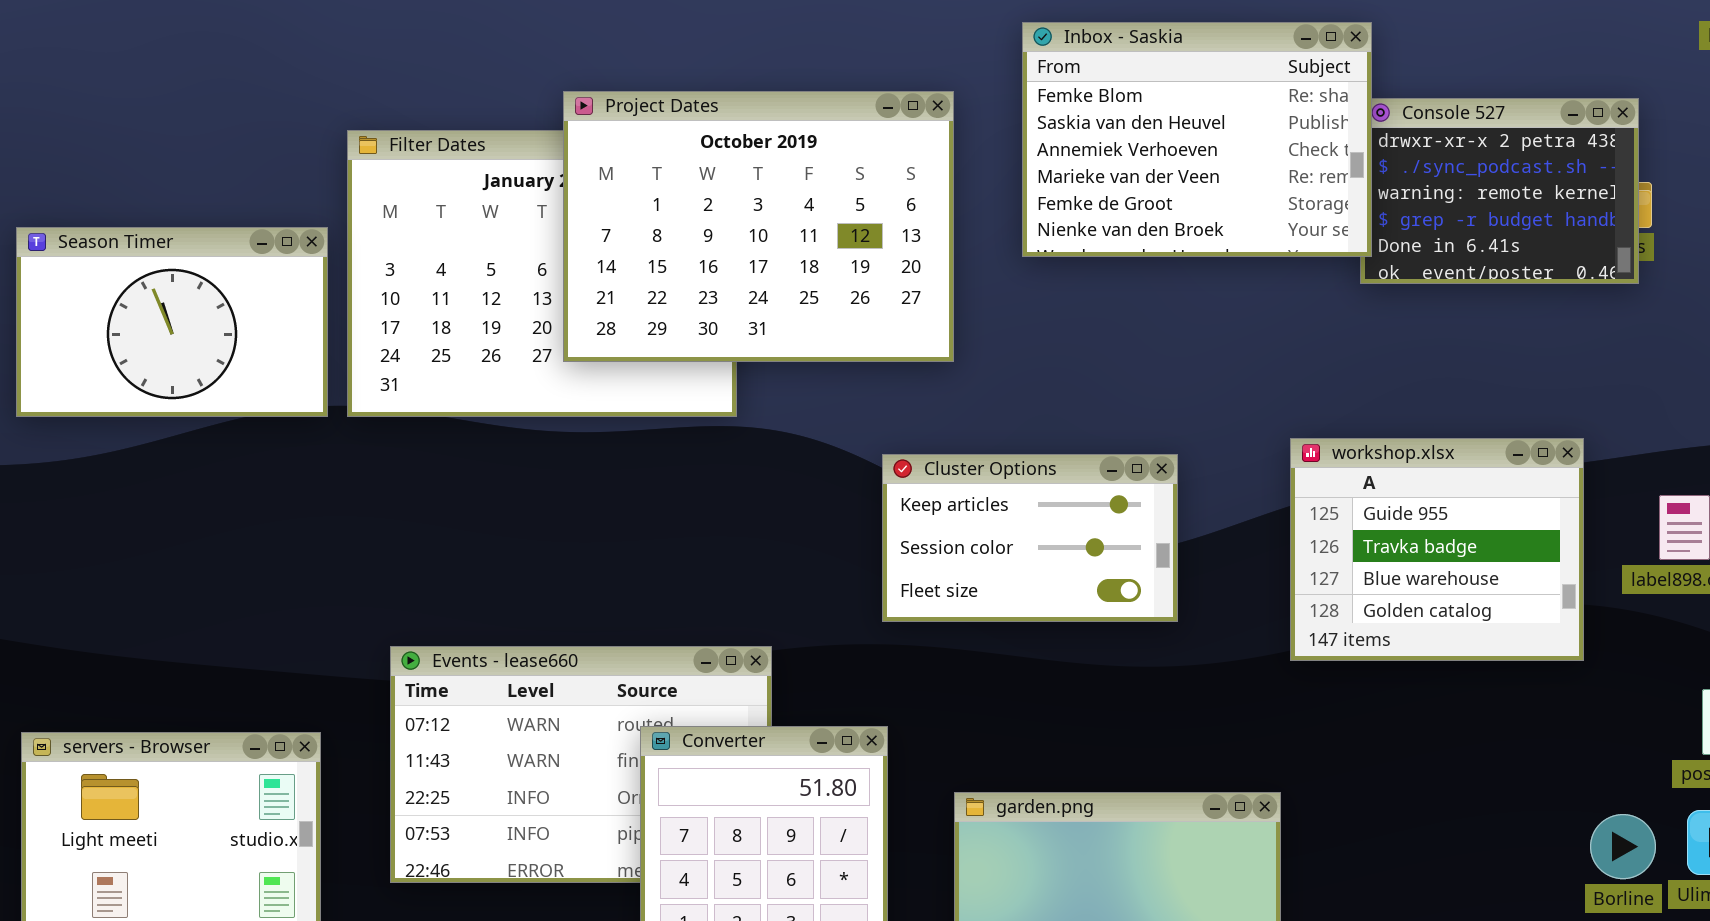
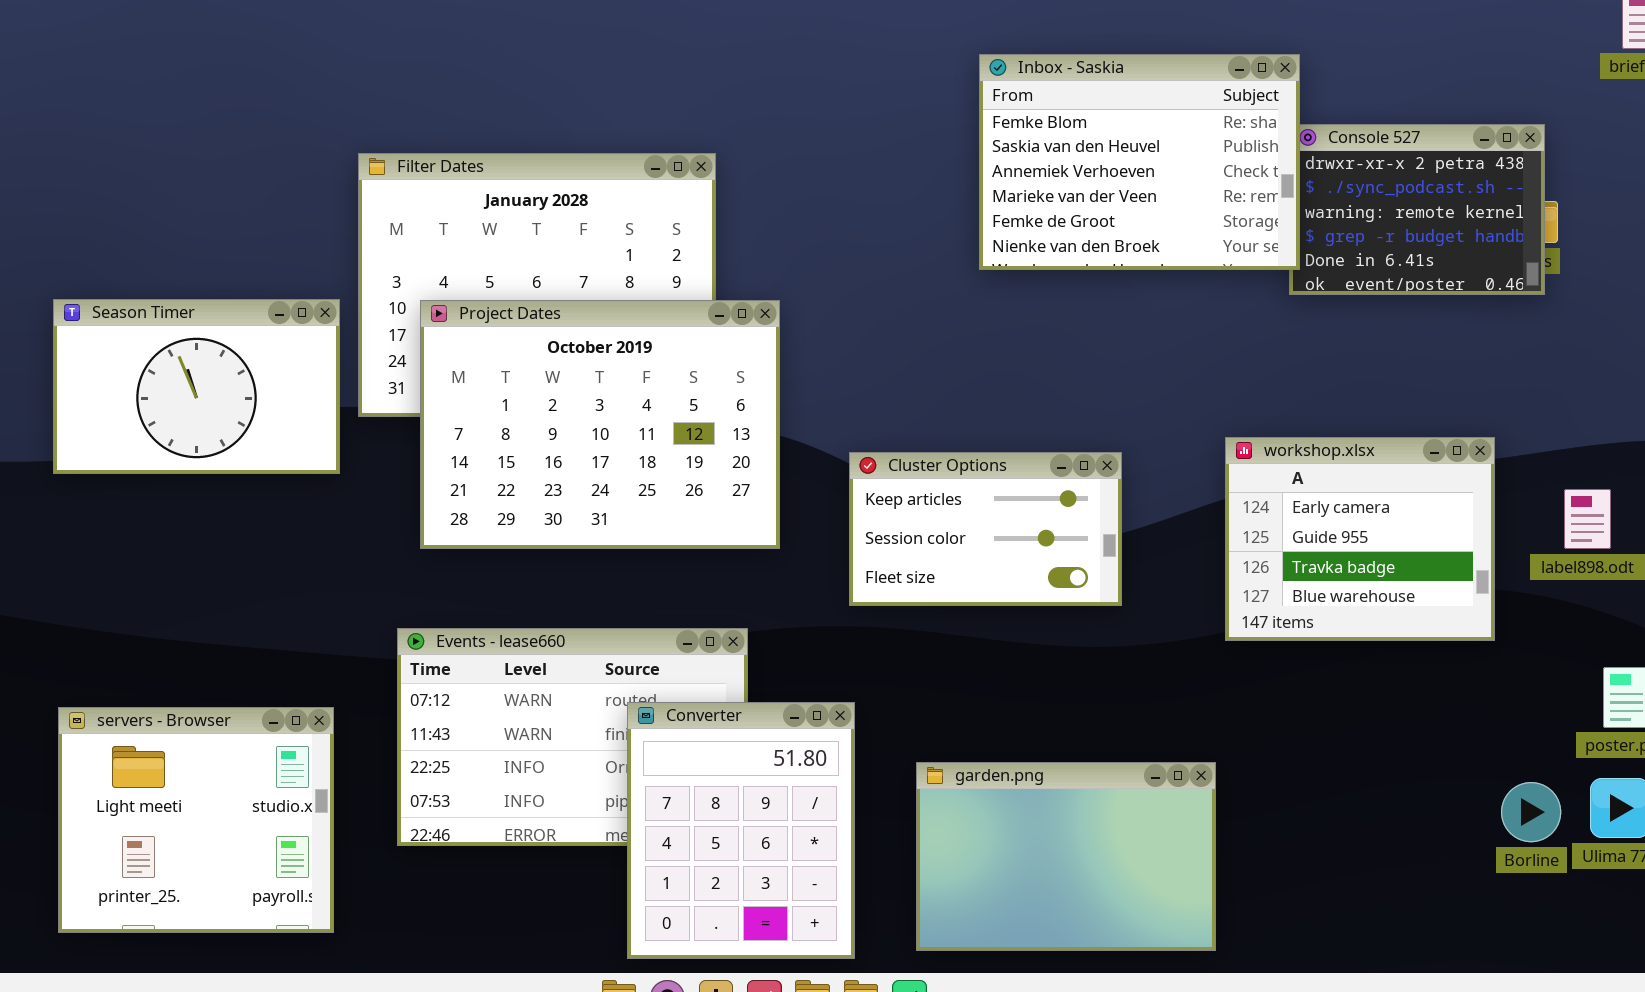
Project Dates: [563,91,954,362] -> [420,300,780,549], moved
Season Timer: [16,227,328,417] -> [53,299,340,474], moved
workshop.xlsx: [1290,438,1584,661] -> [1225,437,1495,641], scrolled up 1 row

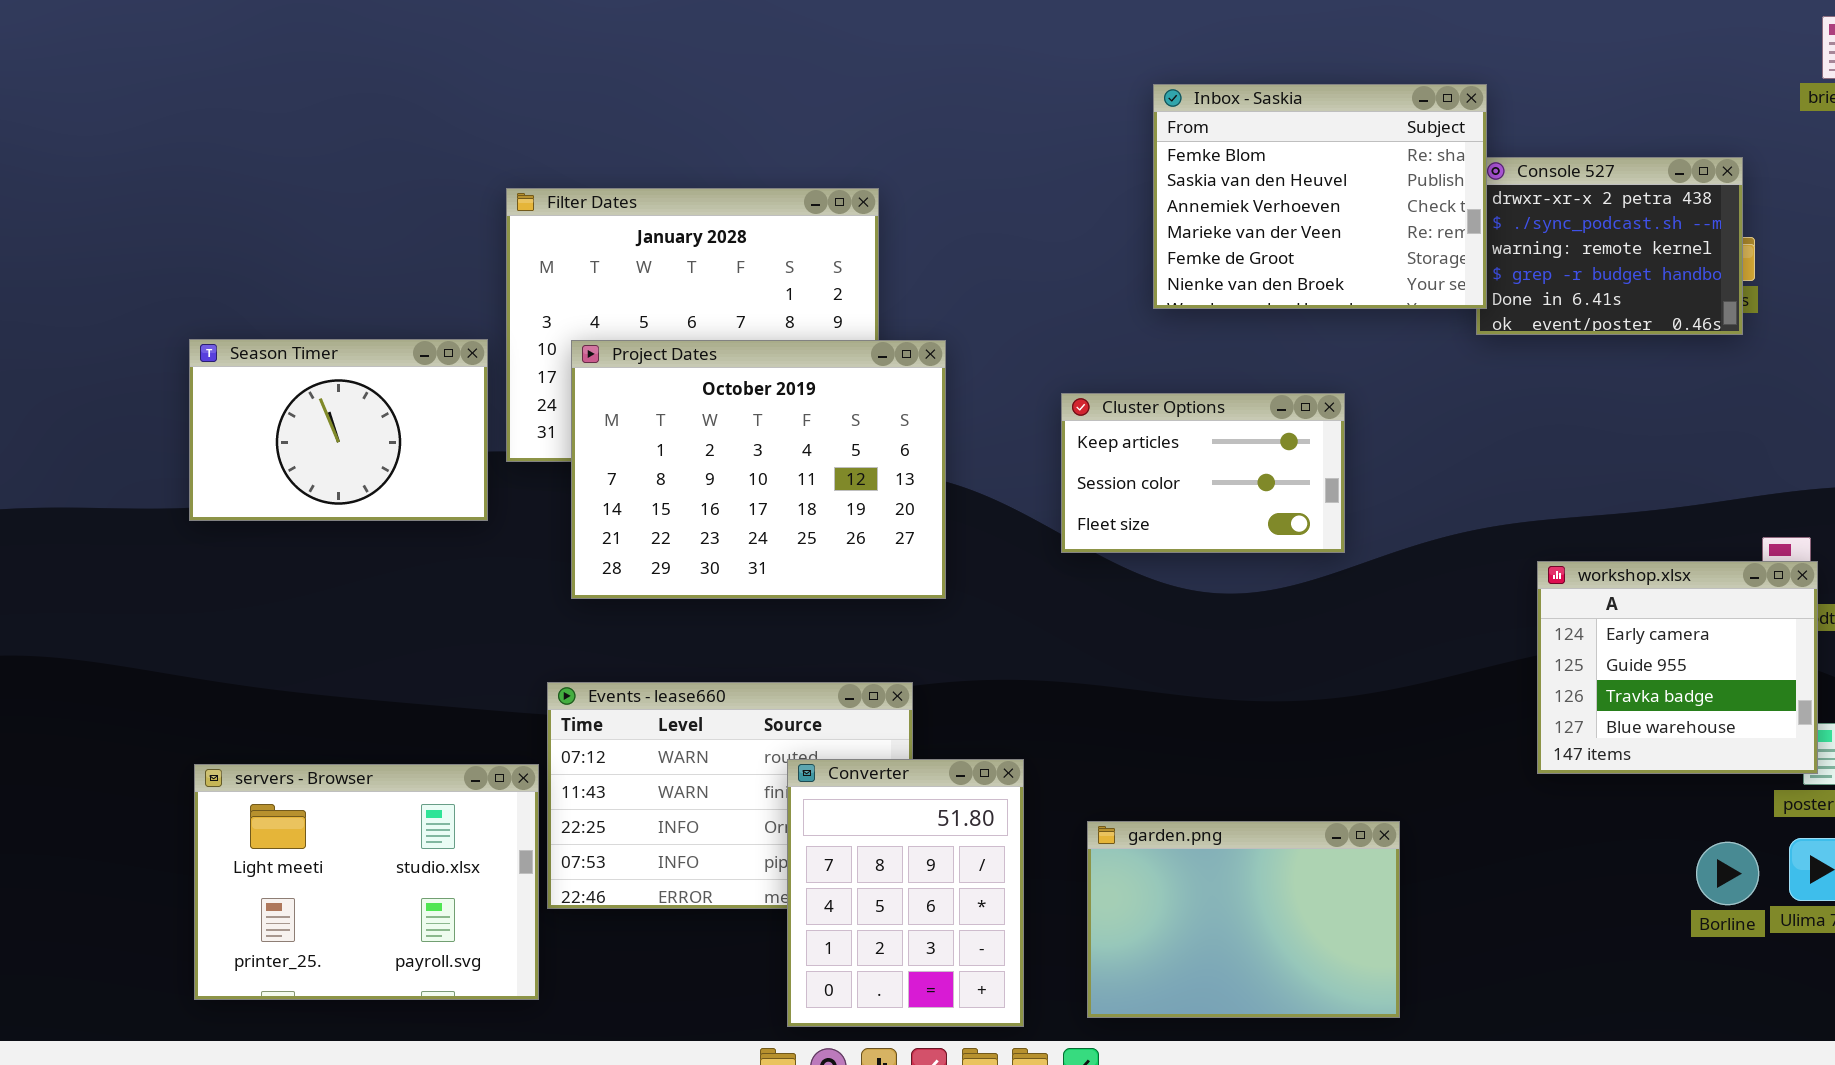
workshop.xlsx: [1225,437,1495,641] -> [1537,561,1818,774], moved
Cluster Options: [849,452,1122,606] -> [1061,393,1345,553], moved
servers - Browser: [58,707,334,933] -> [194,764,539,1000], resized

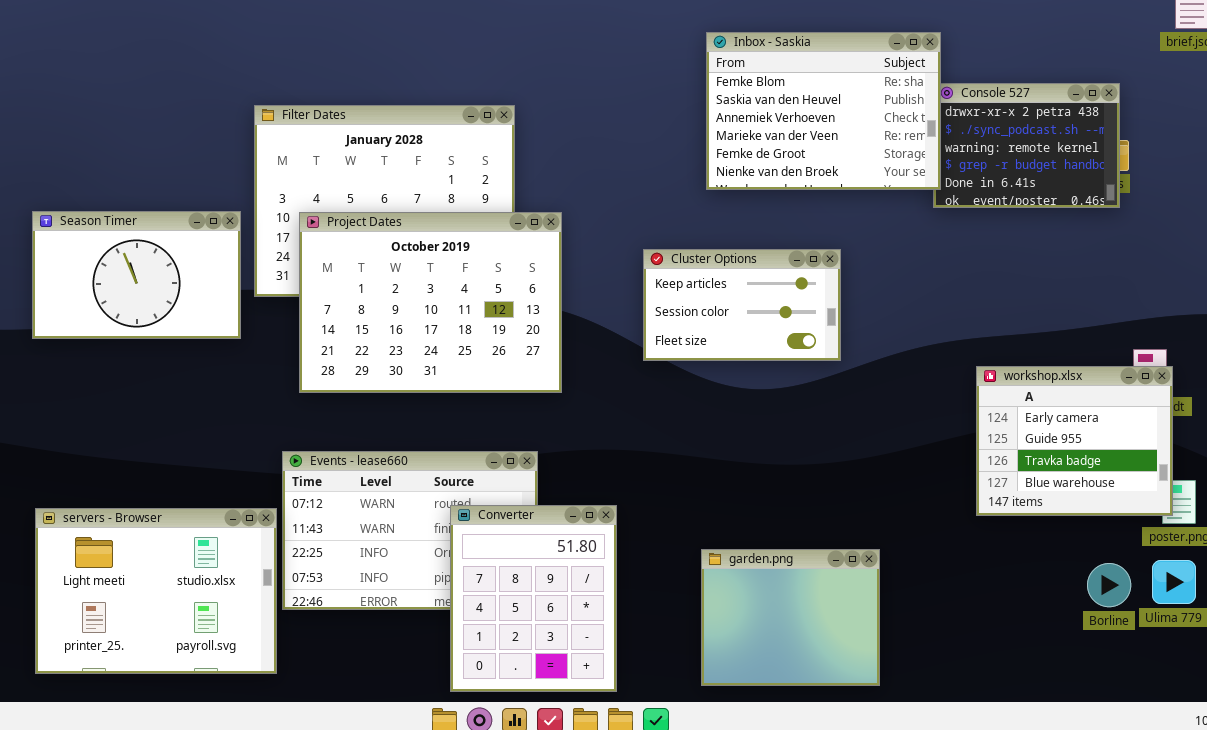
garden.png: [1087,821,1400,1018] -> [701,549,880,686], resized

